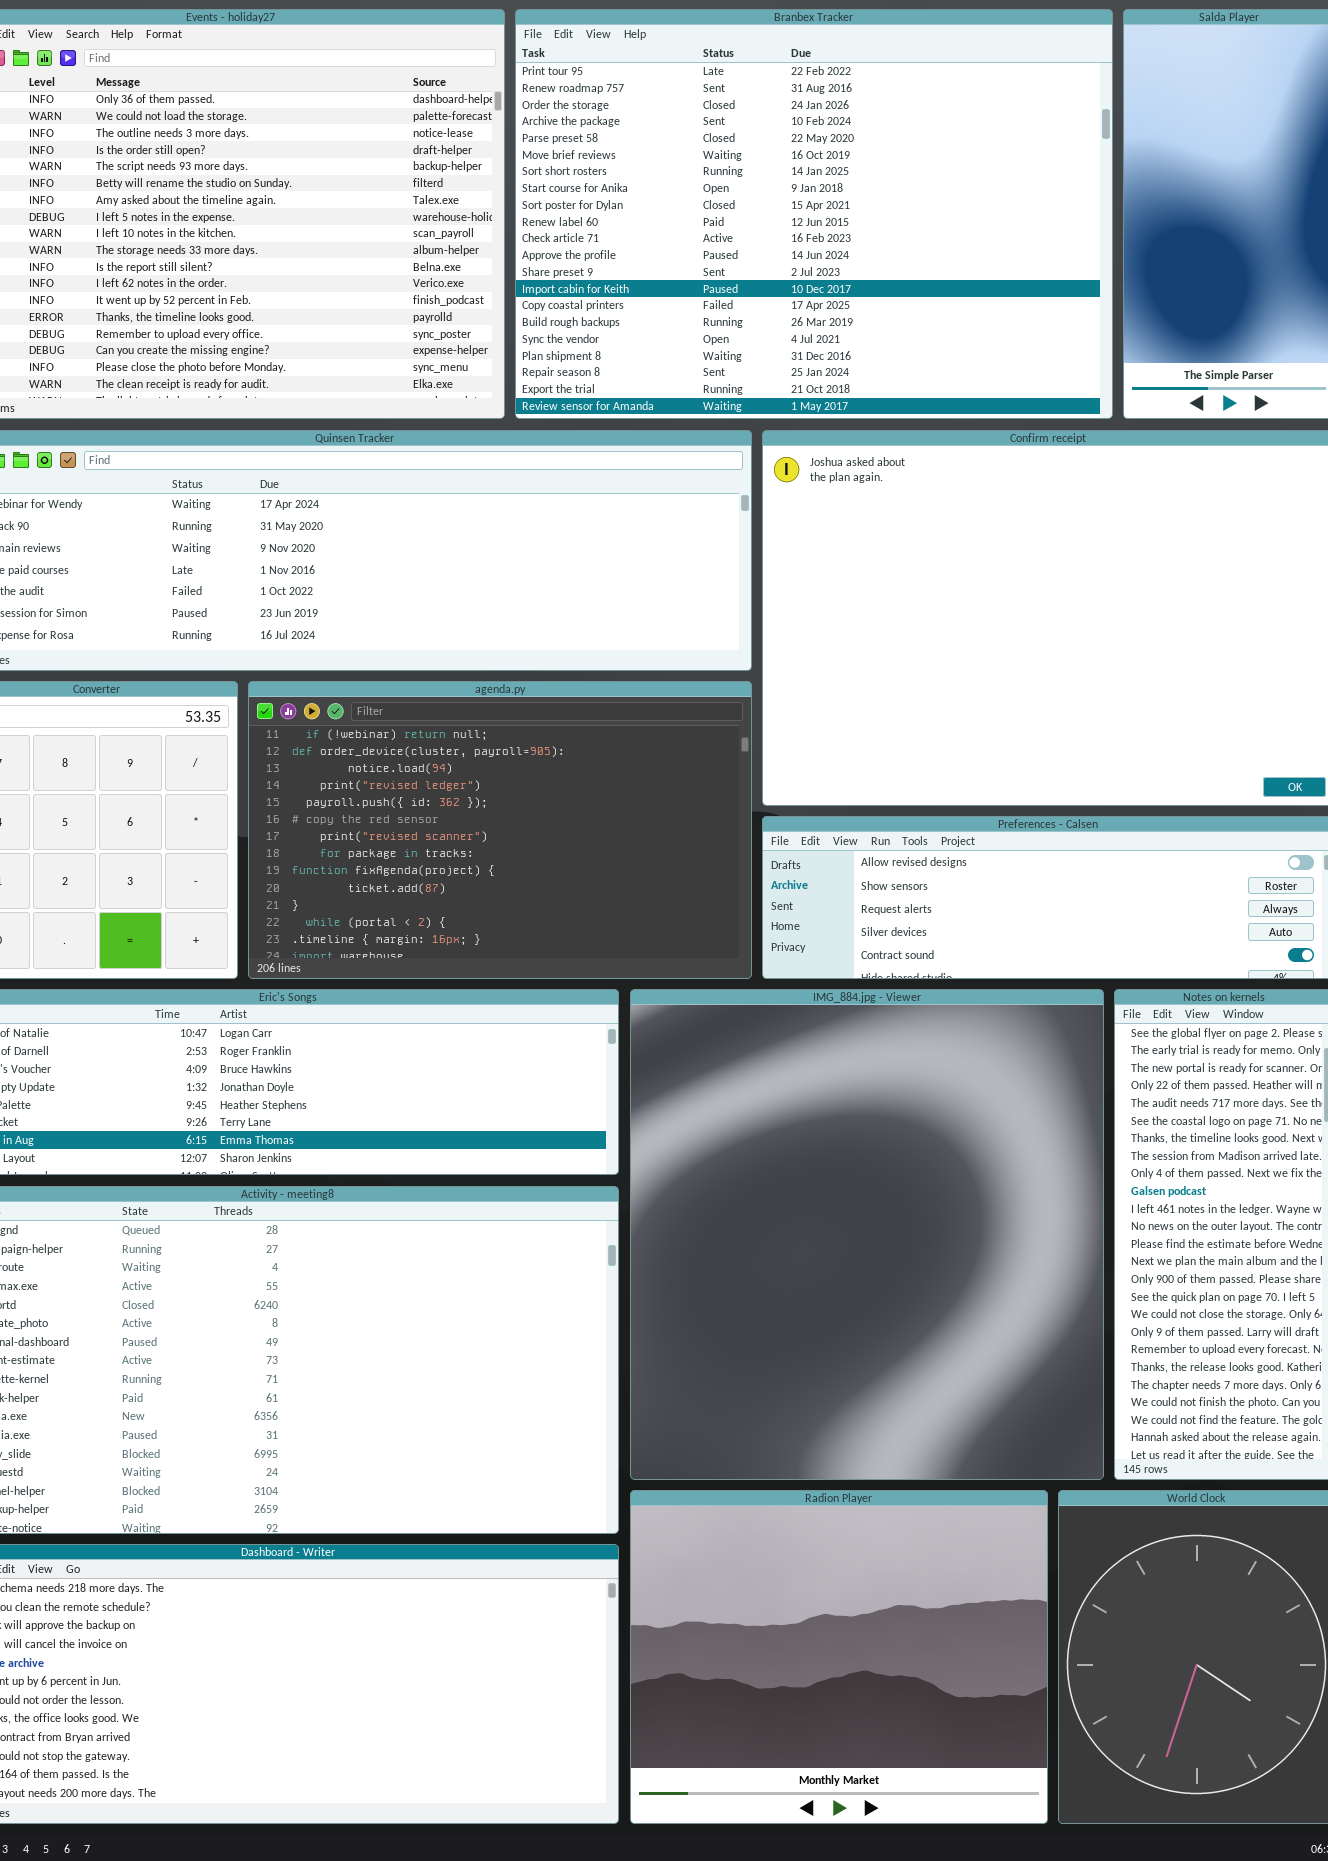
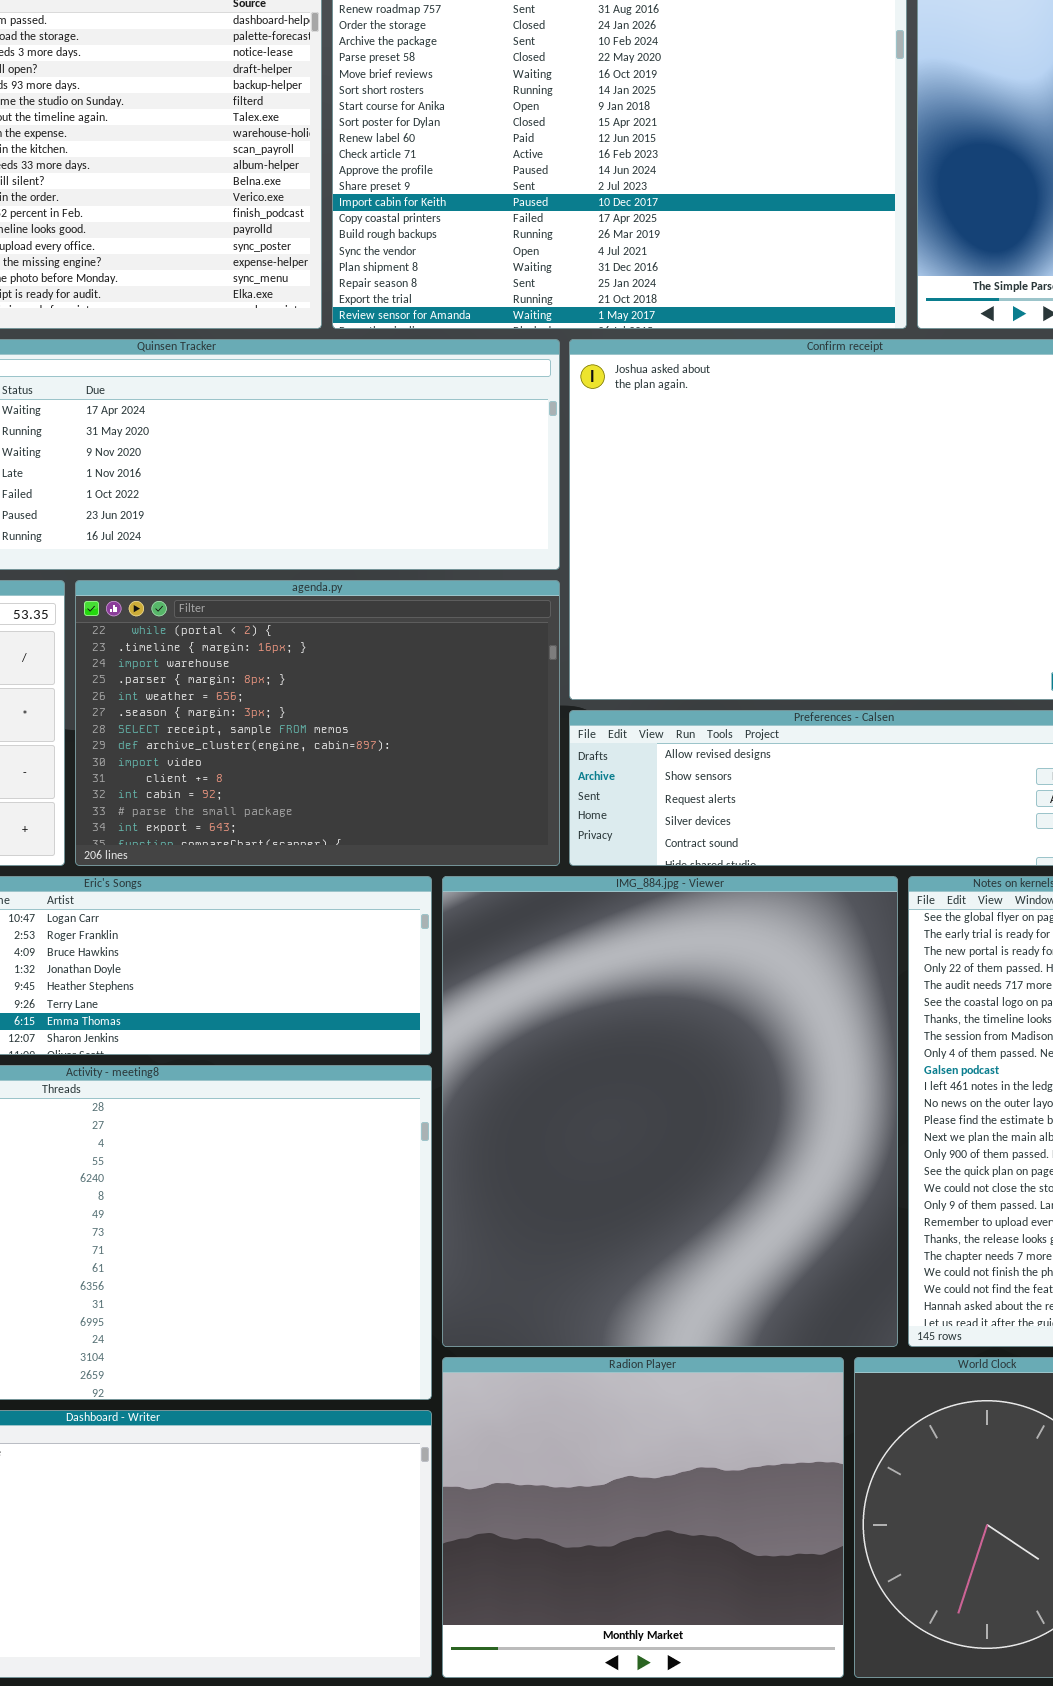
agenda.py: [248,681,752,979] -> [75,580,560,866], scrolled down 11 rows

